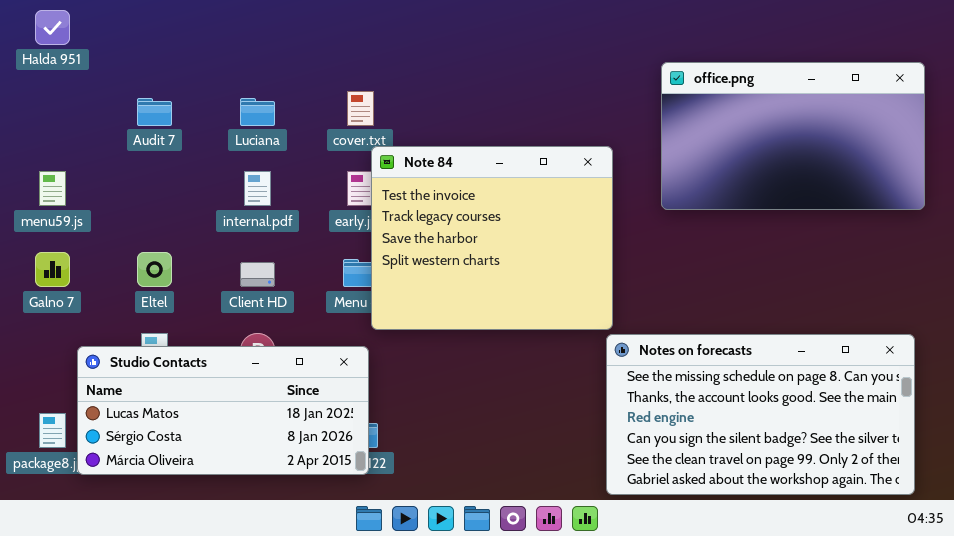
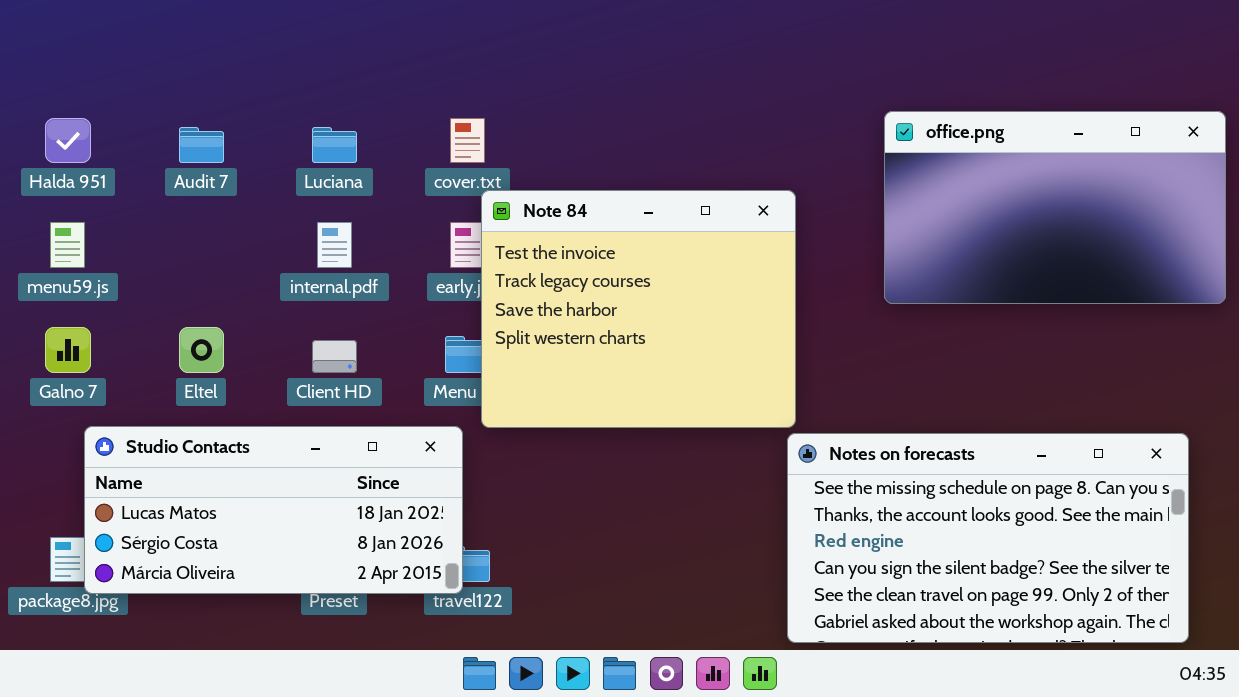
Halda 951: [35,10,70,45] -> [45,118,91,163], moved
office.png: [661,62,925,210] -> [884,111,1226,304], moved
Studio Contacts: [77,346,369,475] -> [84,426,463,594], moved

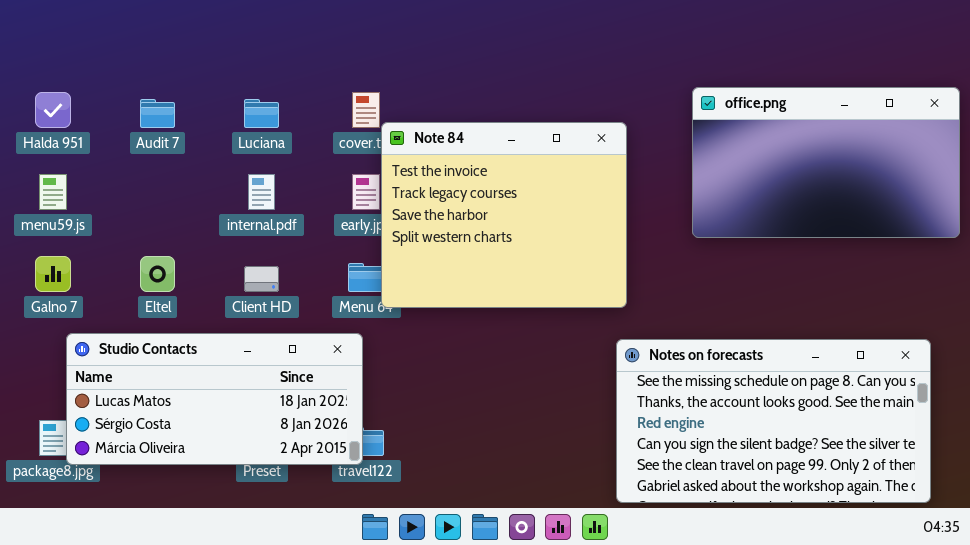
Note 84: [481,190,796,428] -> [381,122,627,308], moved

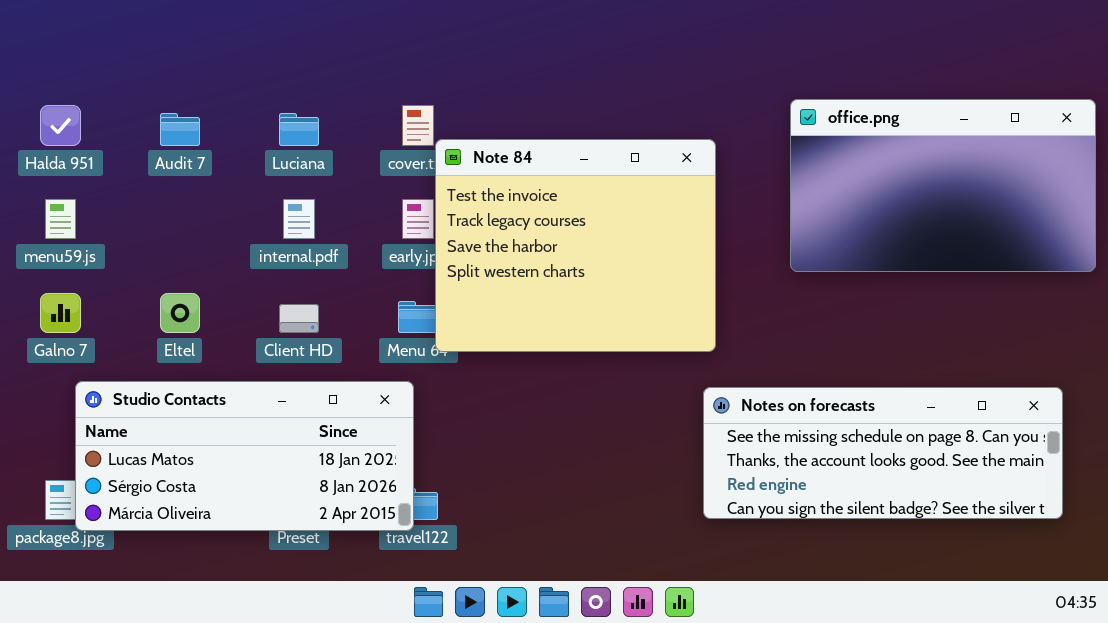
Notes on forecasts: [616,339,931,503] -> [703,387,1063,519], resized

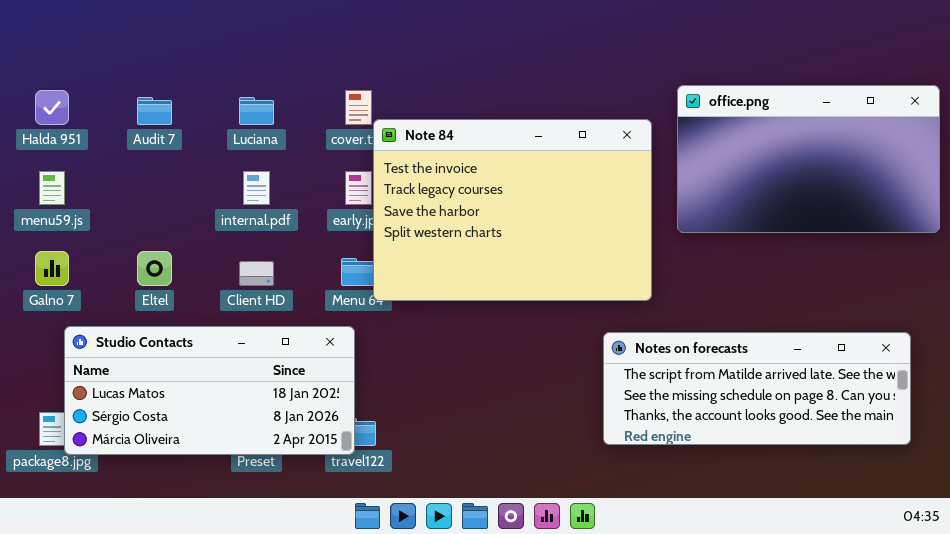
Note 84: [435,139,716,352] -> [373,119,652,301], resized
Notes on forecasts: [703,387,1063,519] -> [603,332,911,445], scrolled up 1 row

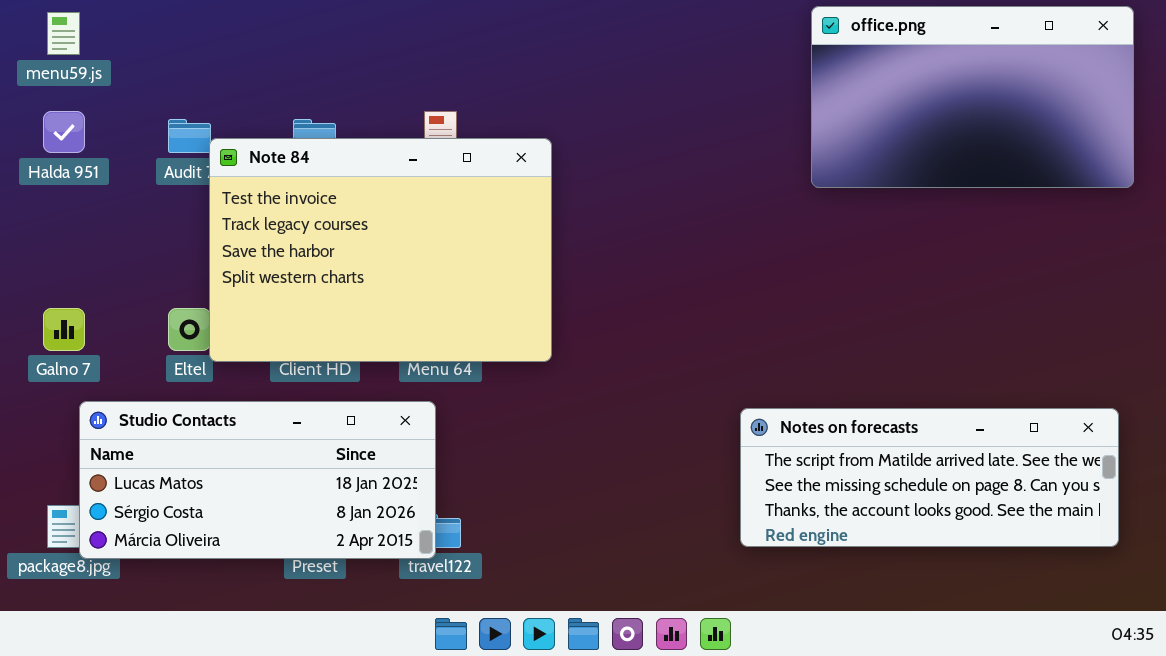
office.png: [677,85,940,233] -> [811,6,1134,188], moved
Note 84: [373,119,652,301] -> [209,138,552,362], moved
menu59.js: [39,171,65,205] -> [47,12,80,55], moved

